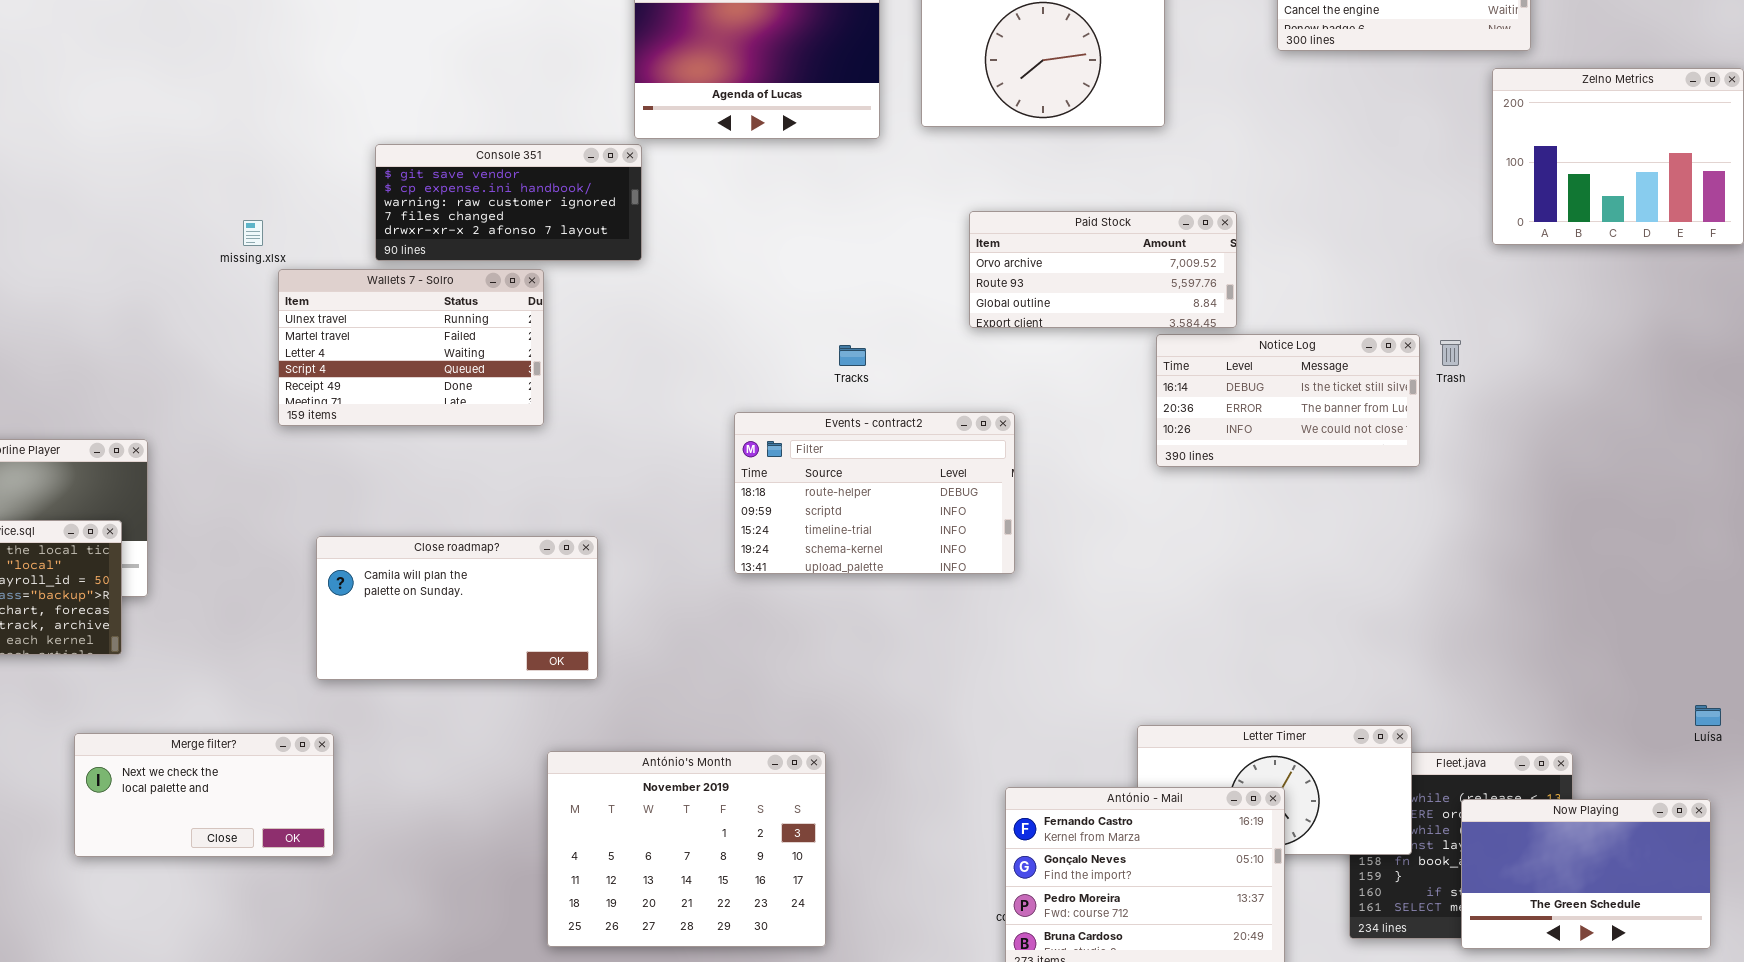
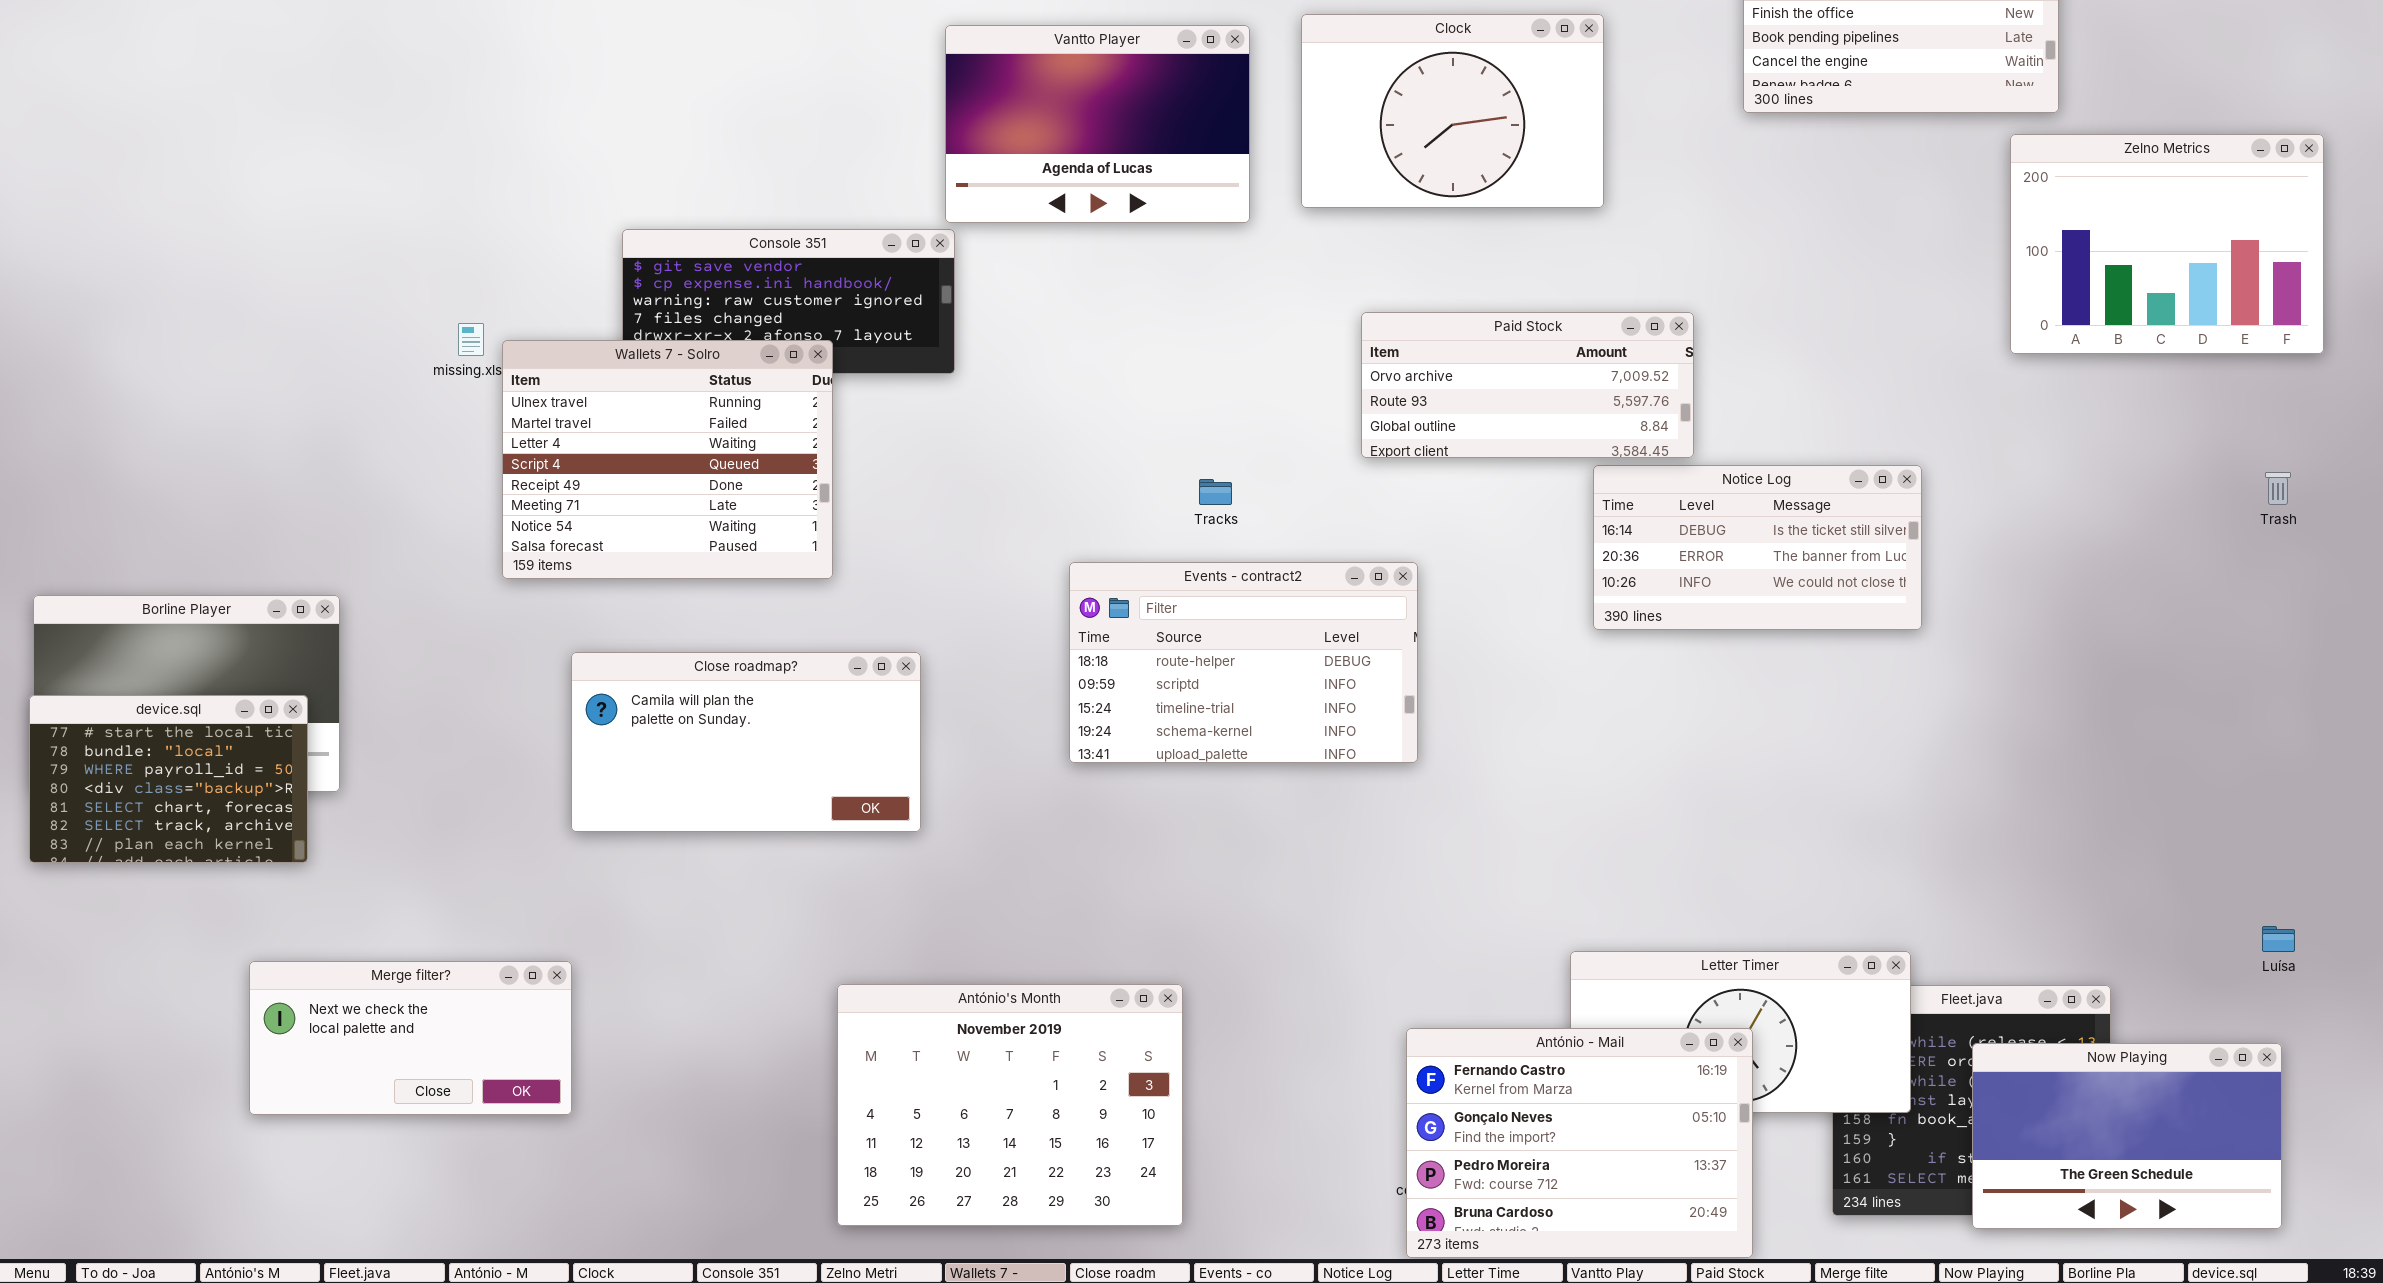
Wallets 7 - Solro: [278,269,544,426] -> [502,340,833,579], resized
Trash: [1440,340,1461,366] -> [2265,472,2291,505], moved
Close roadmap?: [316,536,598,680] -> [571,652,921,832], moved

